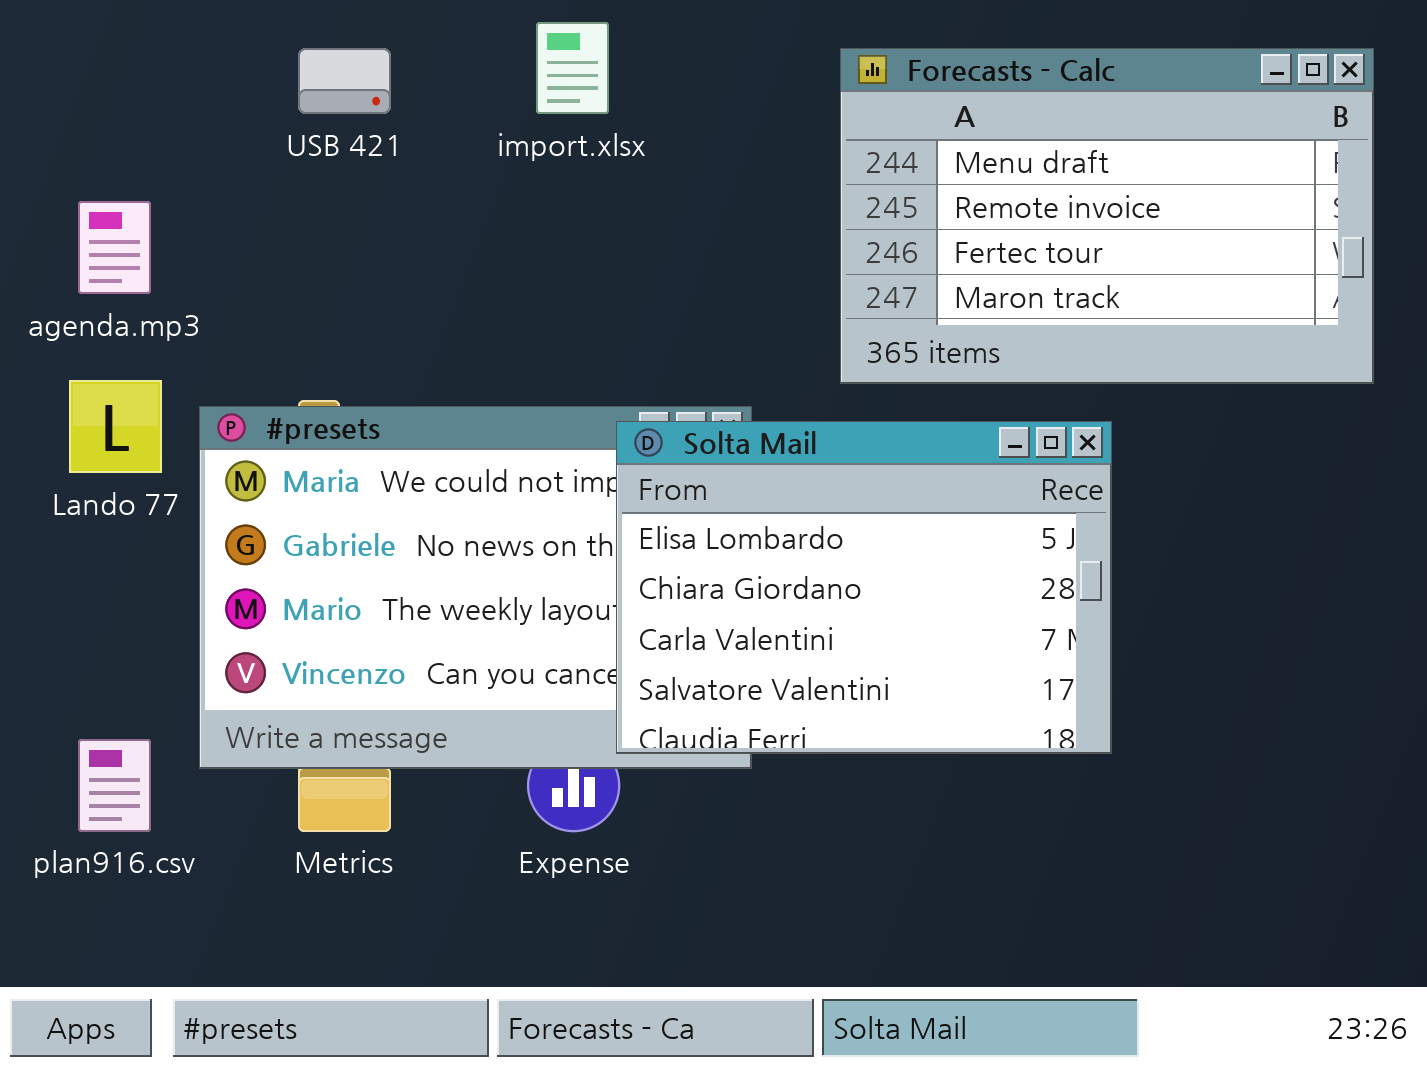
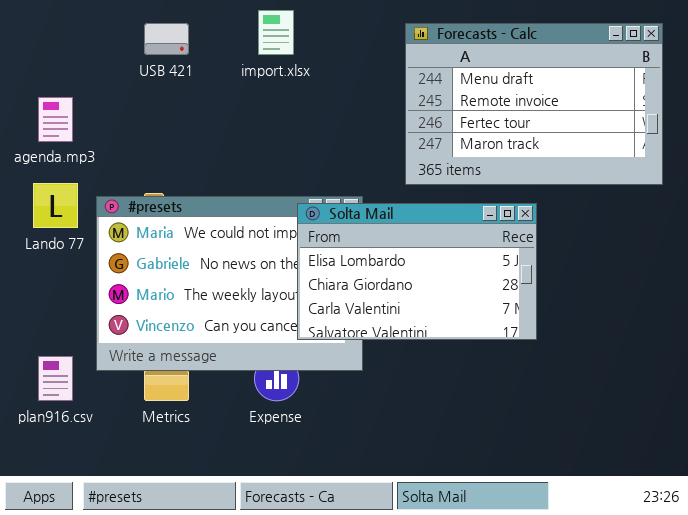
Solta Mail: [616,421,1112,754] -> [297,203,537,340], resized

